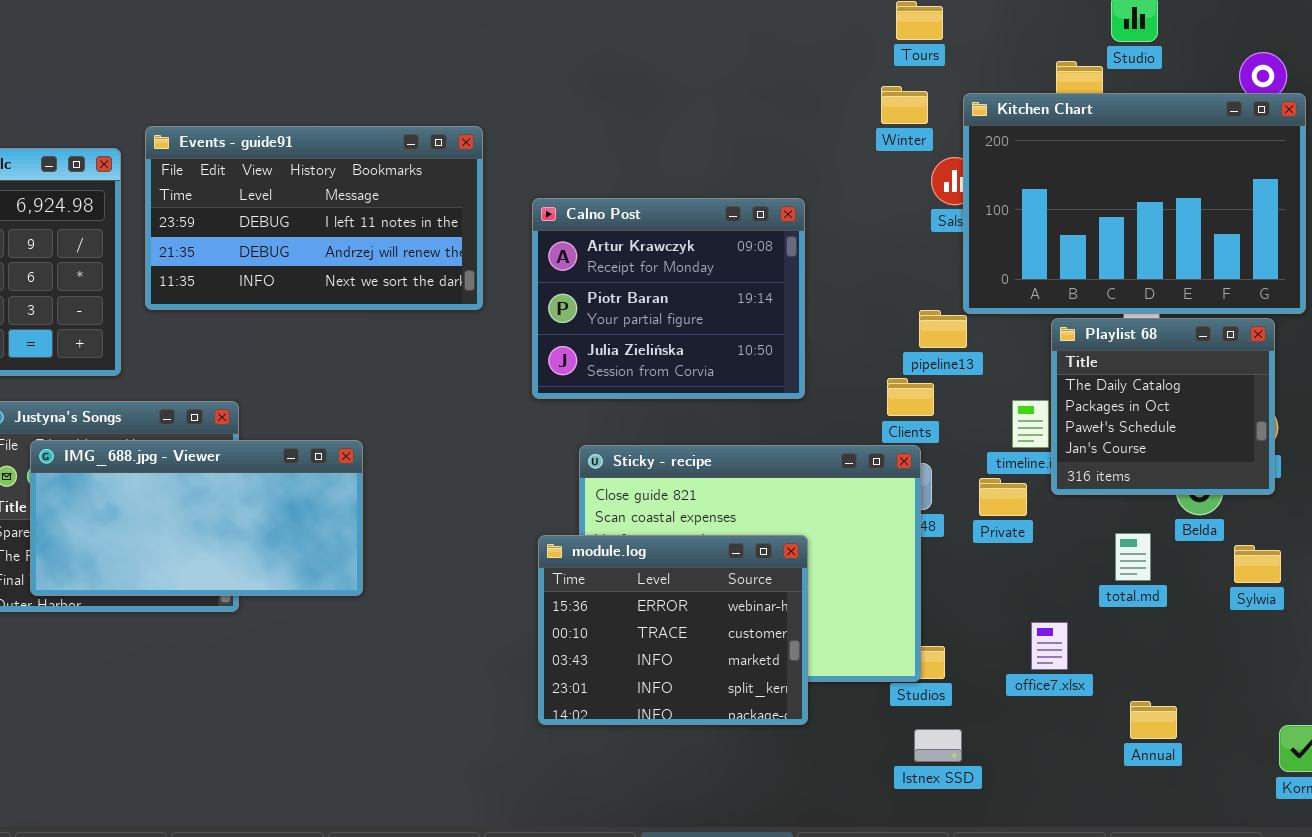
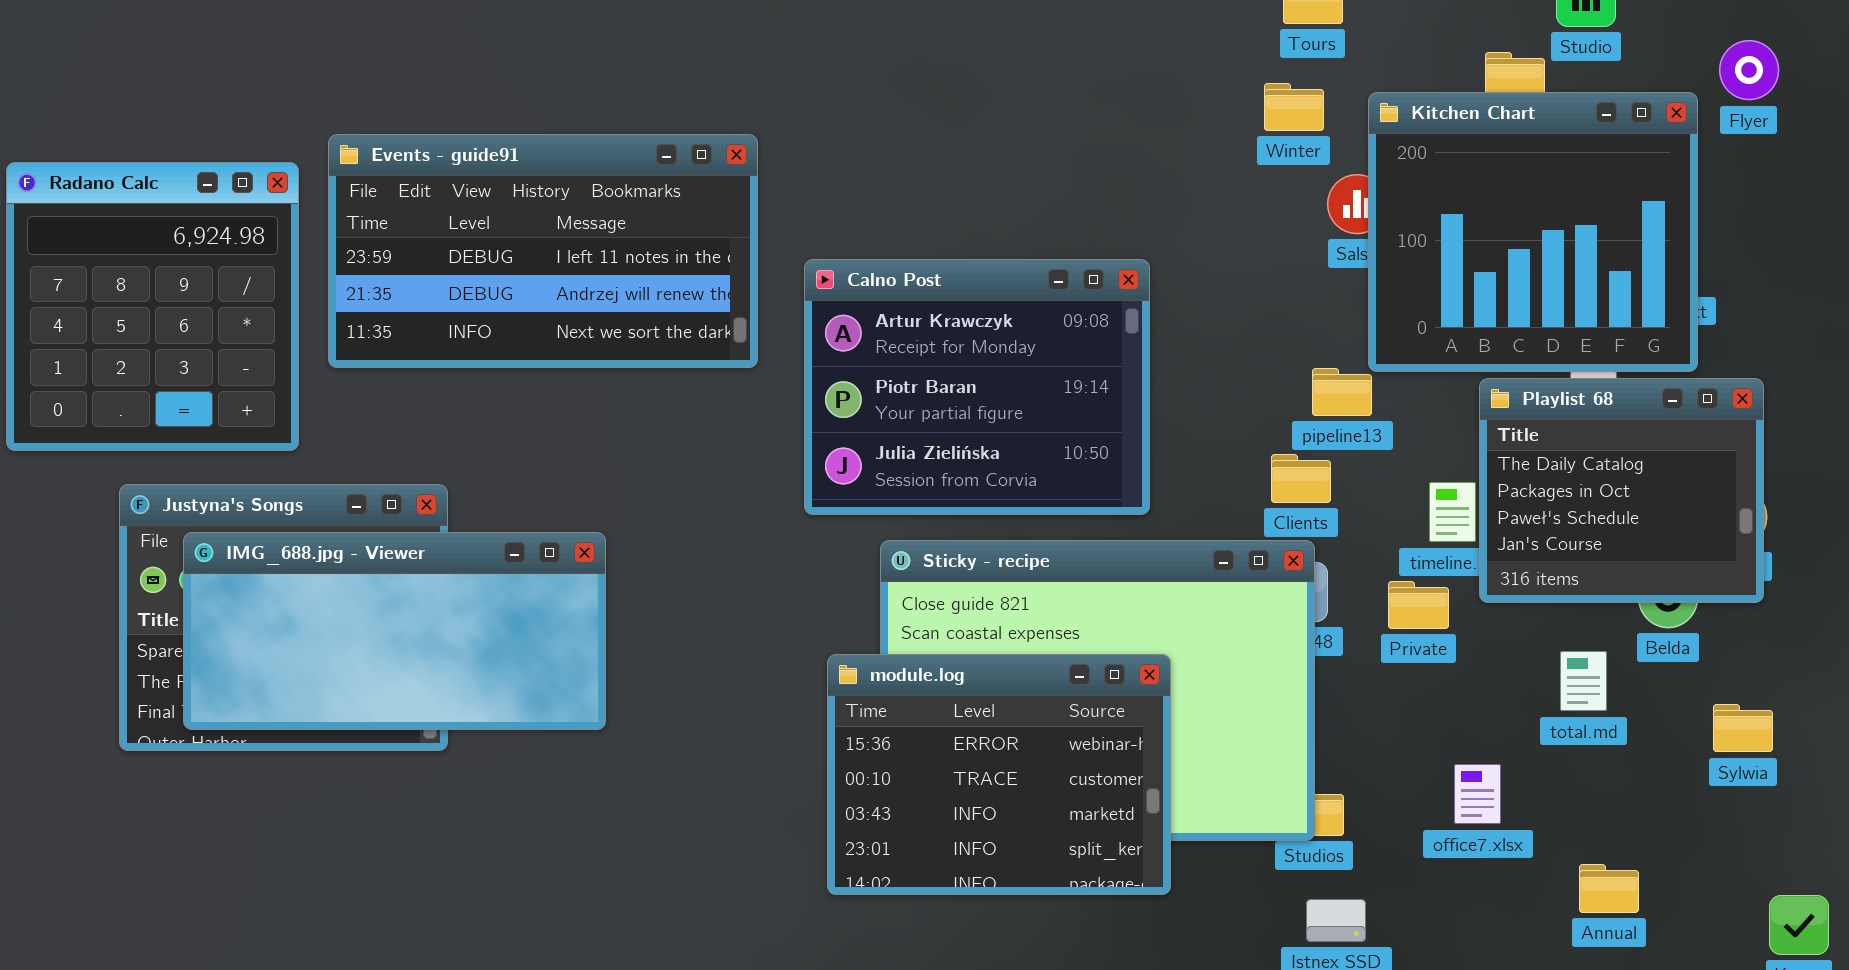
Kitchen Chart: [963,93,1306,314] -> [1368,92,1698,372], resized
Calno Post: [532,198,805,399] -> [804,259,1150,515], moved
Sylwia: [1234,545,1281,583] -> [1713,704,1773,752], moved

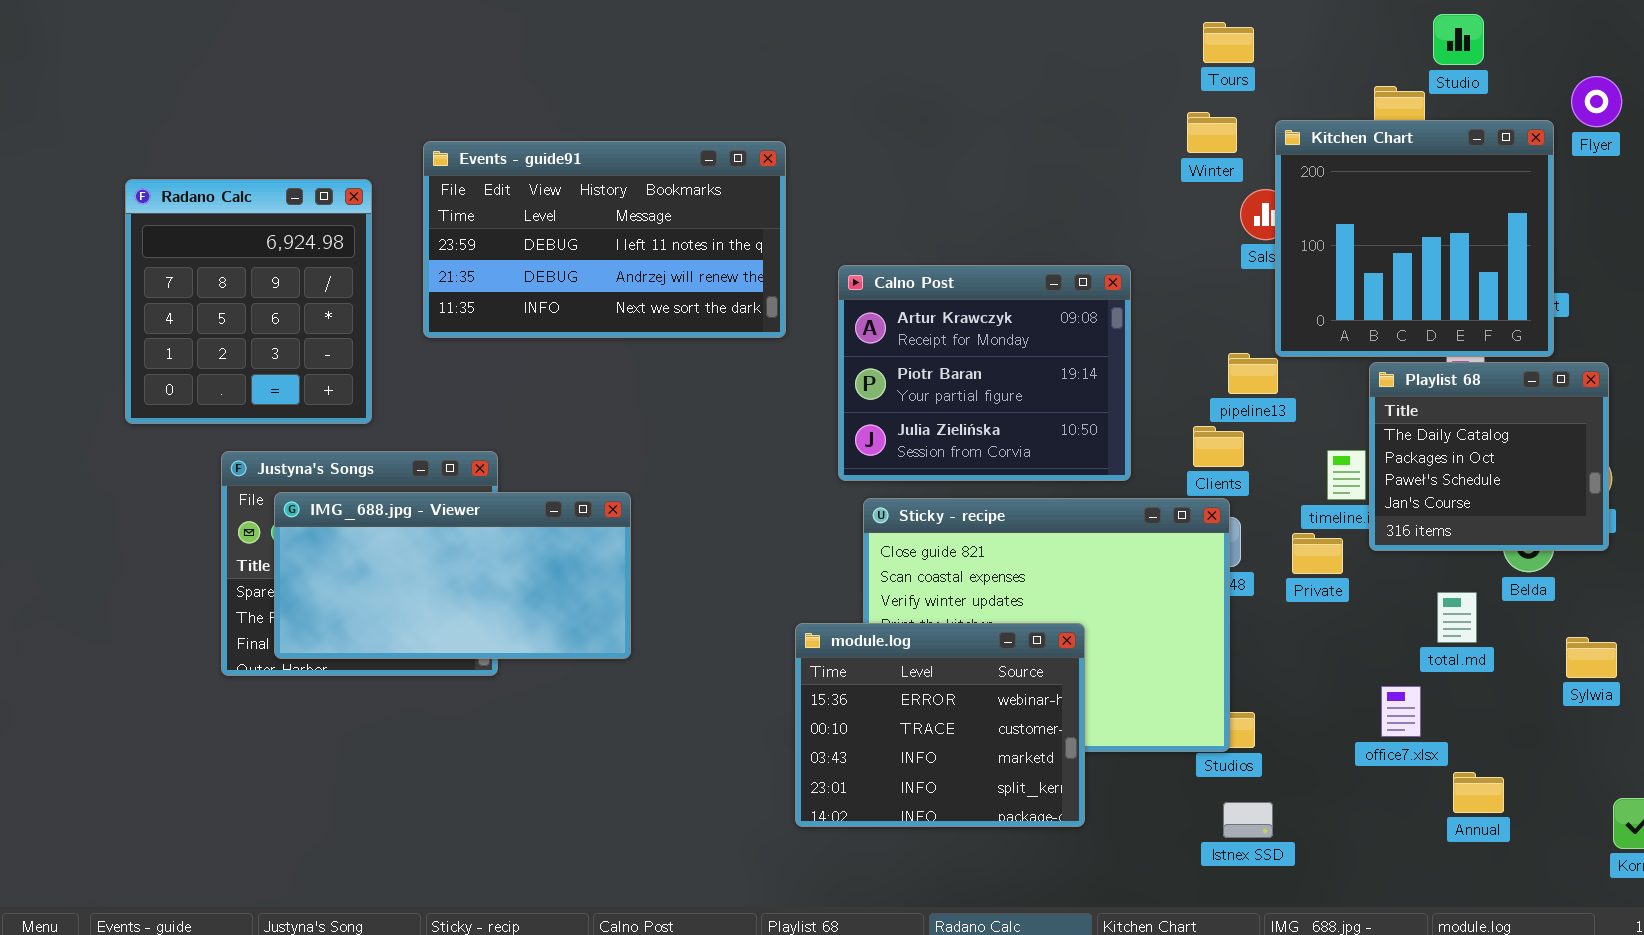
Events - guide91: [328,134,758,368] -> [423,141,786,338], moved
Calno Post: [804,259,1150,515] -> [838,265,1131,481], moved
module.log: [827,654,1171,895] -> [795,623,1085,827], moved
office7.xlsx: [1454,764,1501,824] -> [1381,686,1421,737], moved

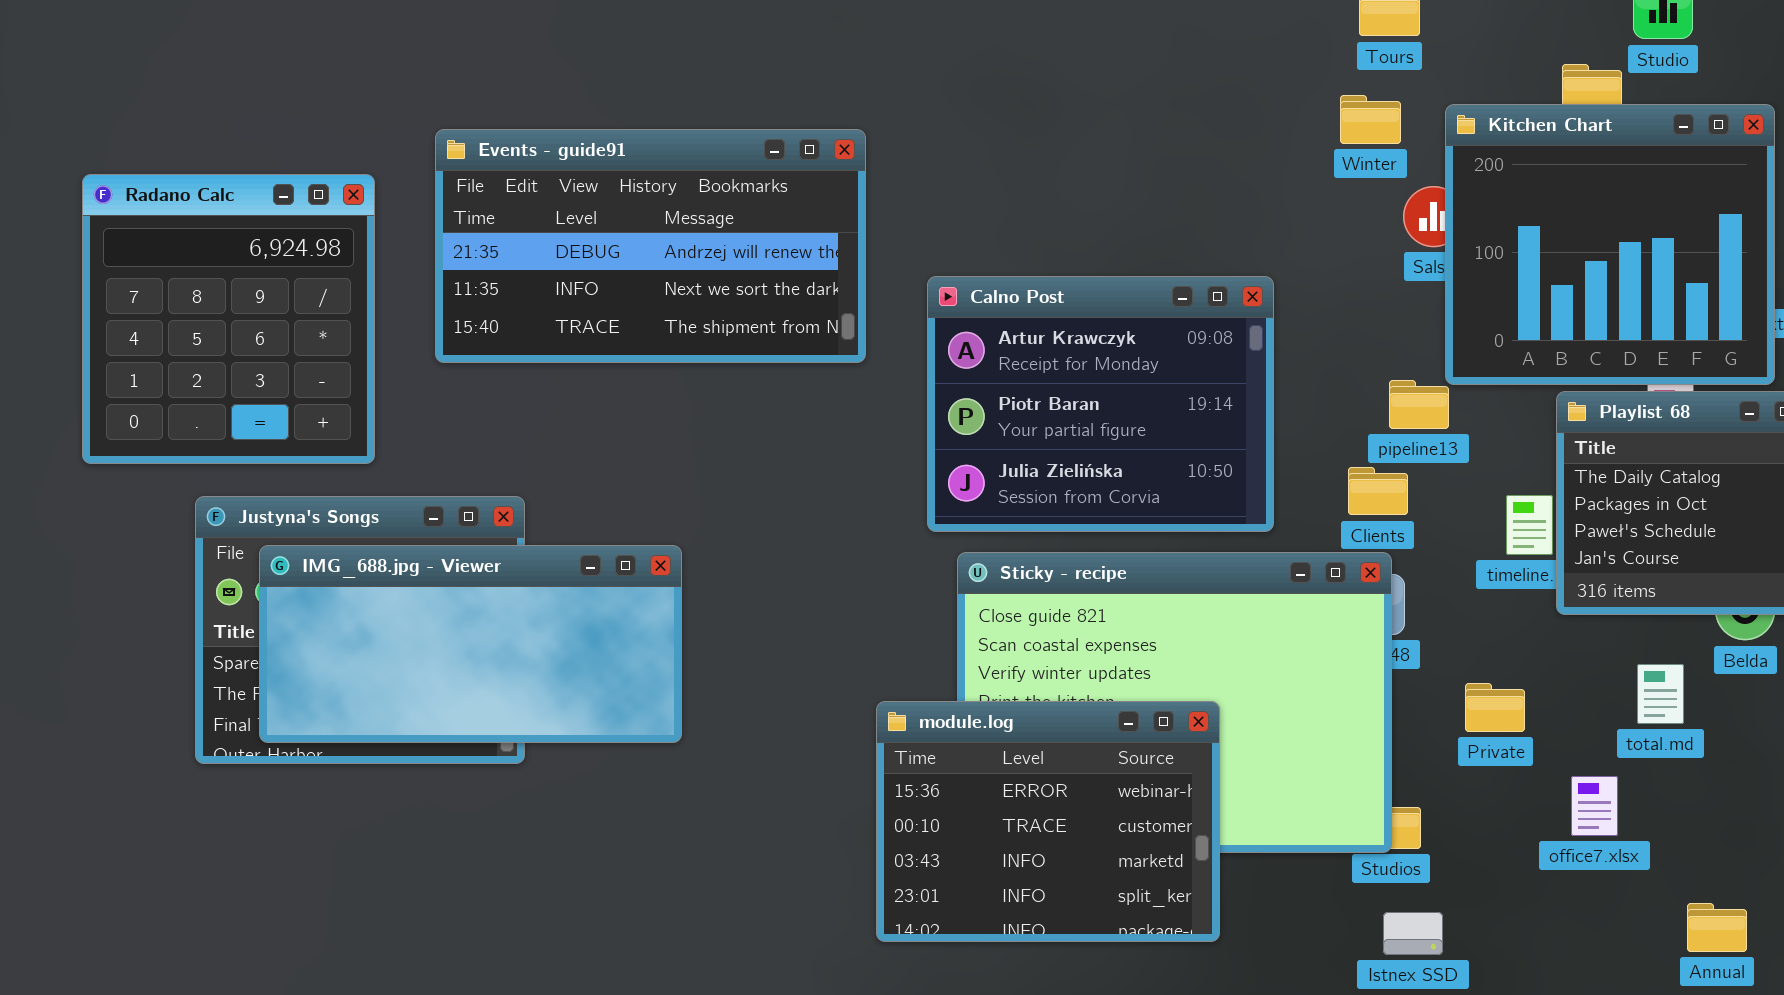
Events - guide91: [423,141,786,338] -> [435,129,866,363], scrolled down 1 row
Private: [1292,533,1343,574] -> [1465,683,1525,732], moved
Annual: [1453,772,1504,813] -> [1687,903,1747,952], moved

